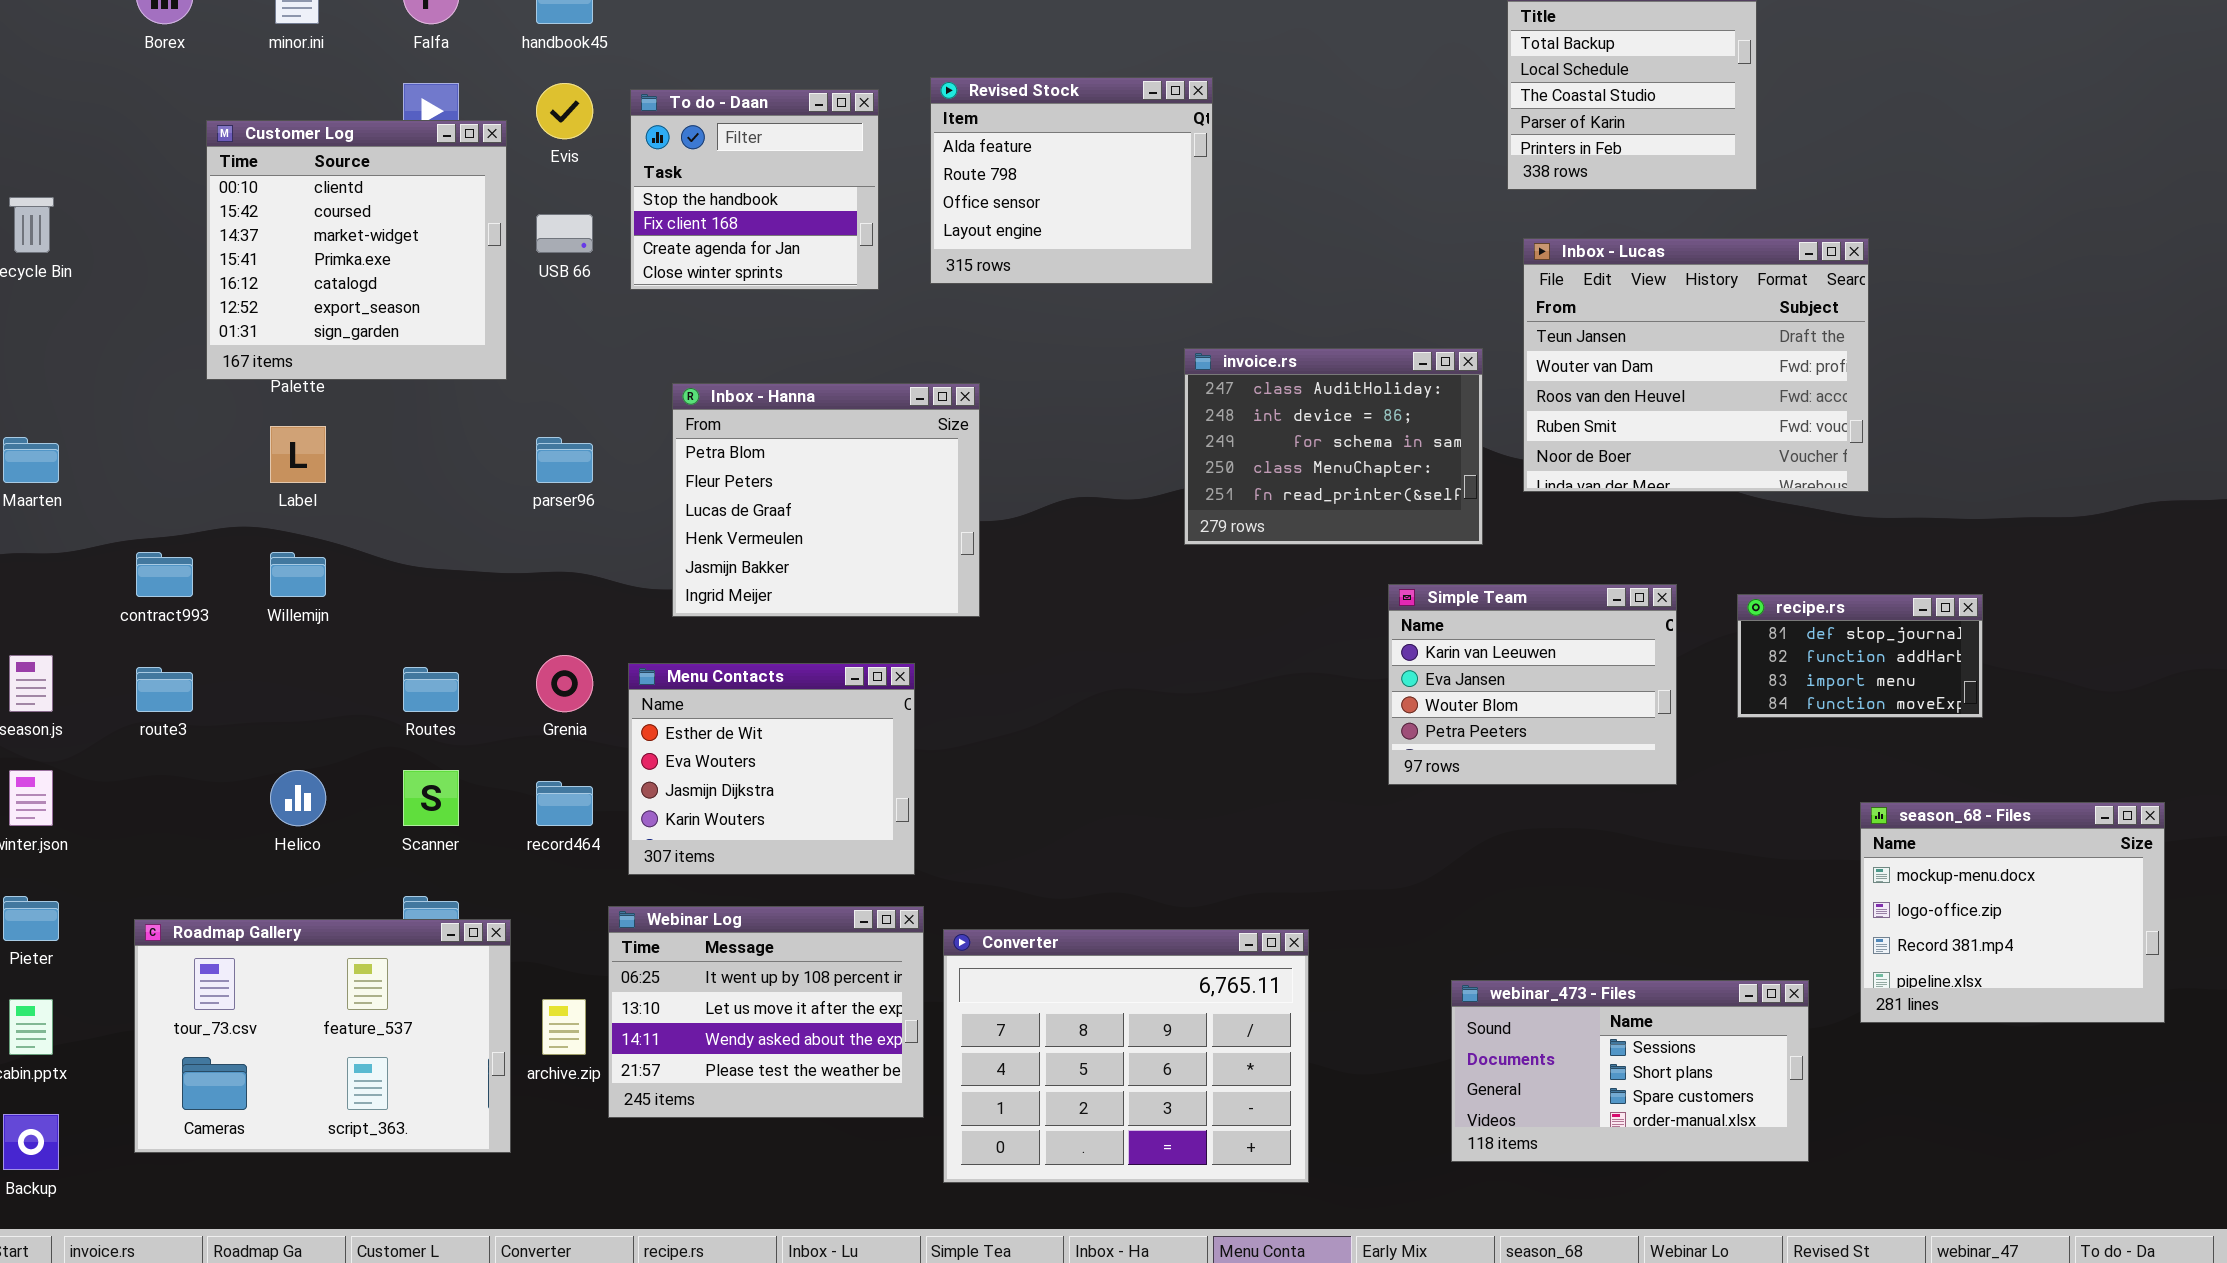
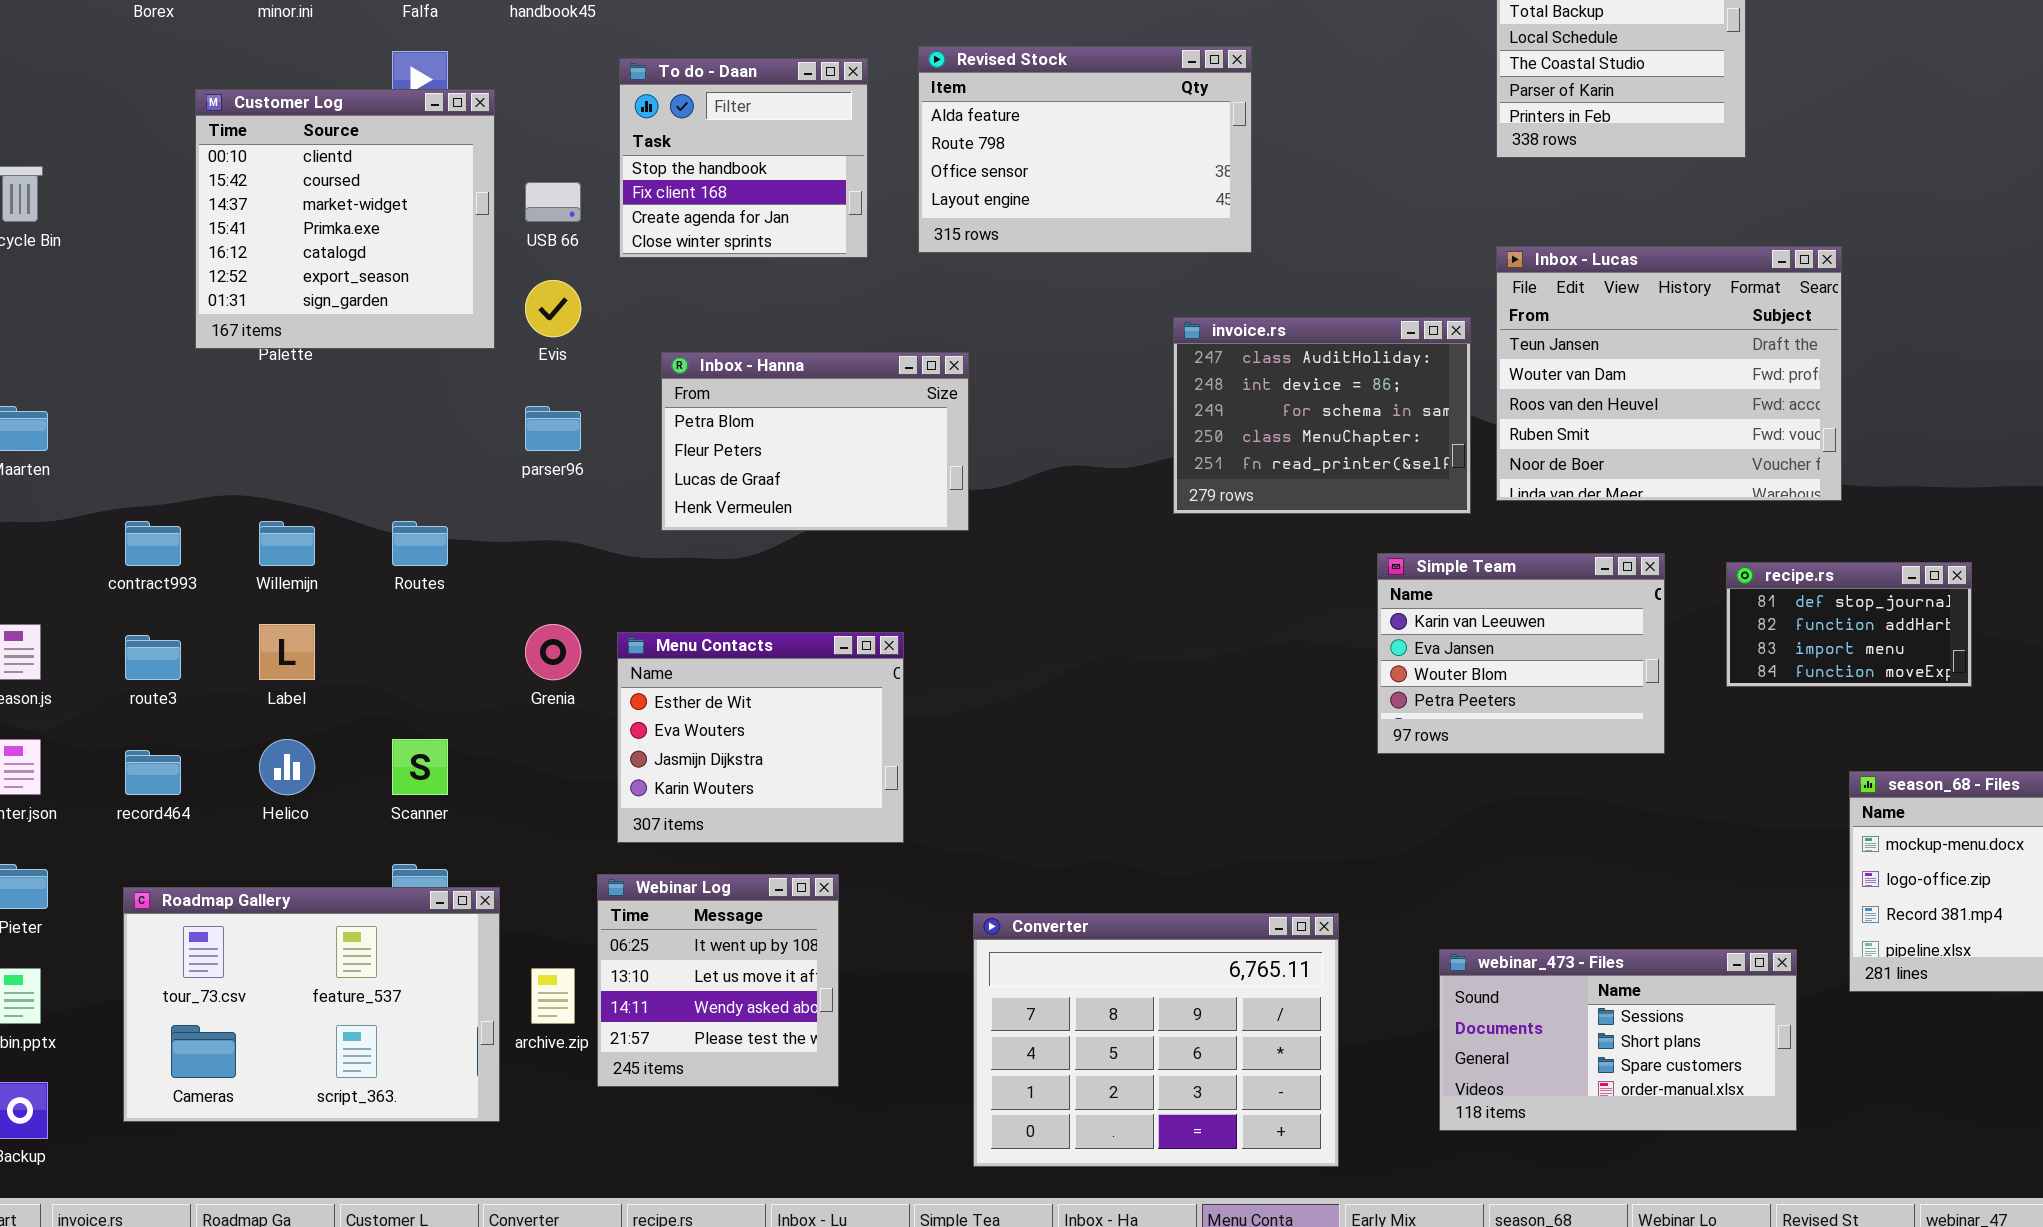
Revised Stock: [930,77,1213,284] -> [918,46,1252,253], resized
Evis: [536,83,593,139] -> [525,280,581,337], moved
Inbox - Lucas: [1523,238,1869,492] -> [1496,246,1842,501], moved
Inbox - Hanna: [672,383,980,617] -> [661,352,969,531], resized
Label: [270,426,326,483] -> [259,624,315,680], moved
Routes: [403,667,459,712] -> [392,521,448,566], moved
record464: [536,781,593,826] -> [125,750,181,795], moved
Webinar Log: [608,906,924,1118] -> [597,874,839,1087], resized
Converter: [943,929,1309,1183] -> [973,913,1339,1167], moved

